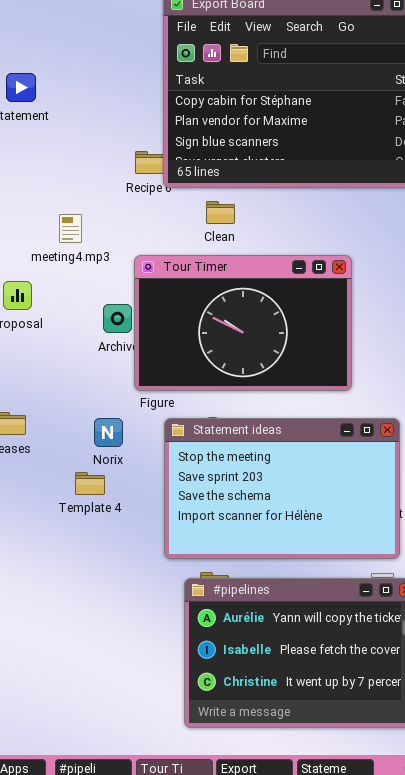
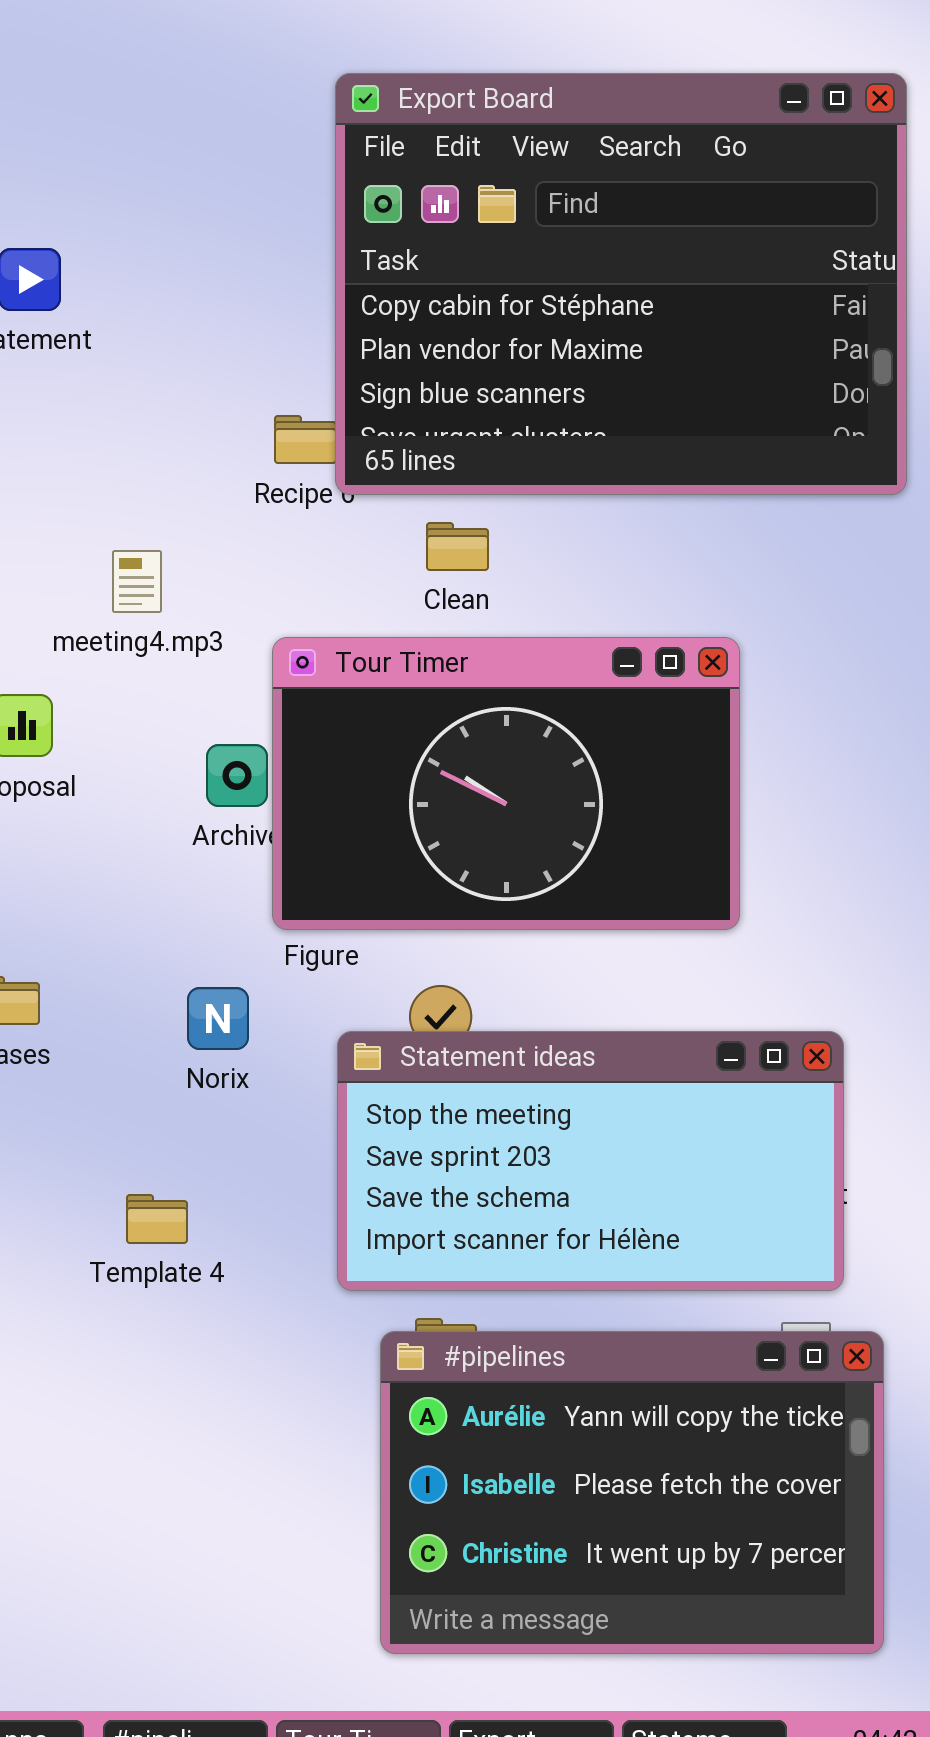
Statement ideas: [164,418,400,559] -> [337,1031,844,1291], resized
Template 4: [75,472,105,495] -> [126,1194,188,1244], moved

